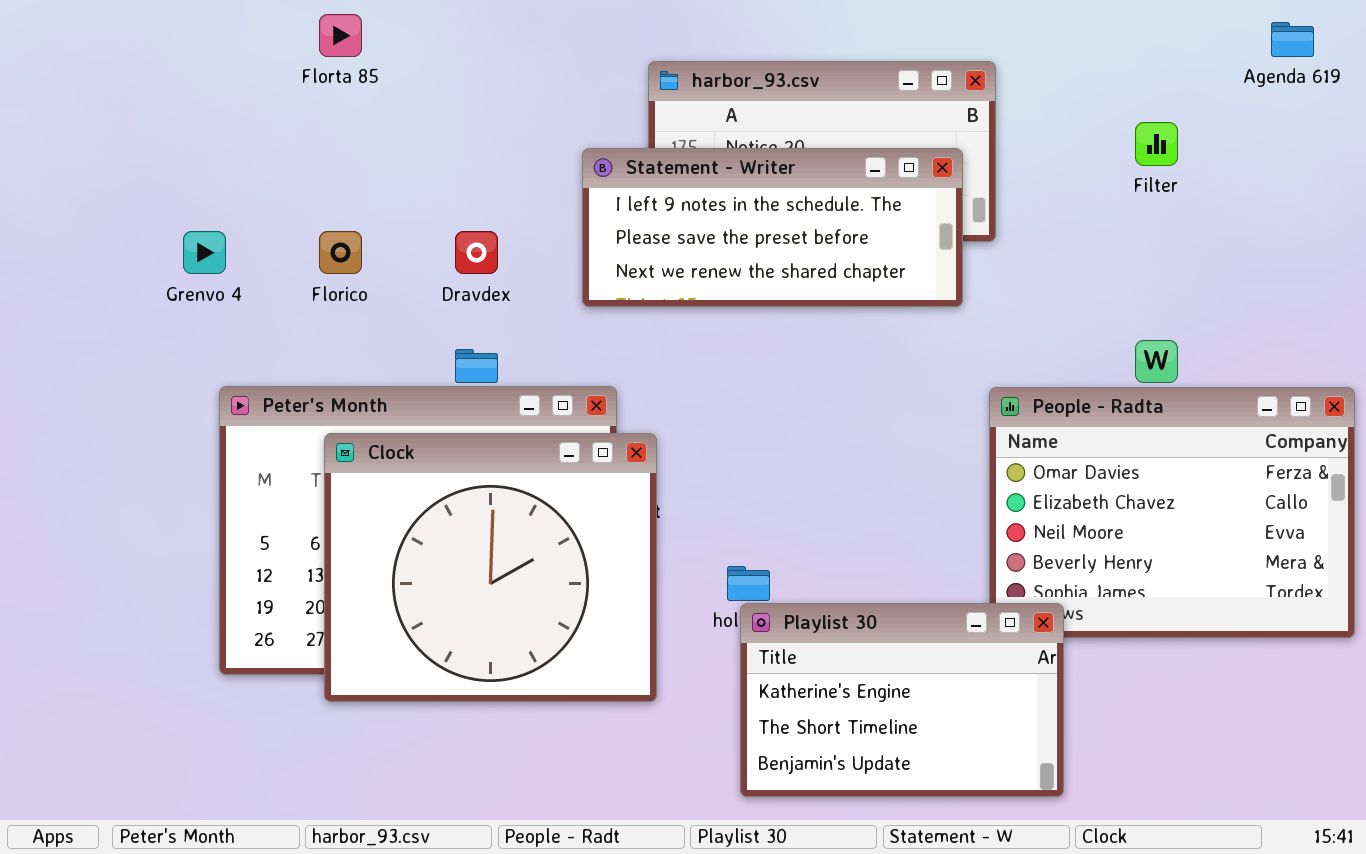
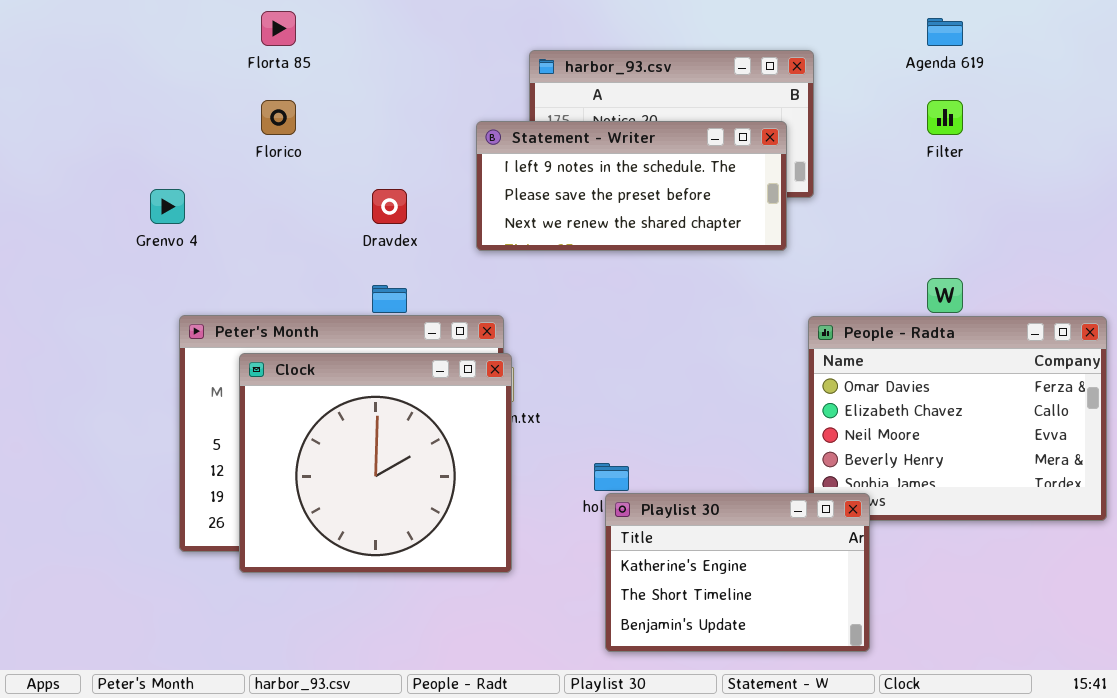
Agenda 619: [1271,22,1314,57] -> [927,18,963,46], moved
Florico: [319,231,362,274] -> [261,100,296,135], moved
Clock: [324,433,657,702] -> [239,353,512,573], moved

